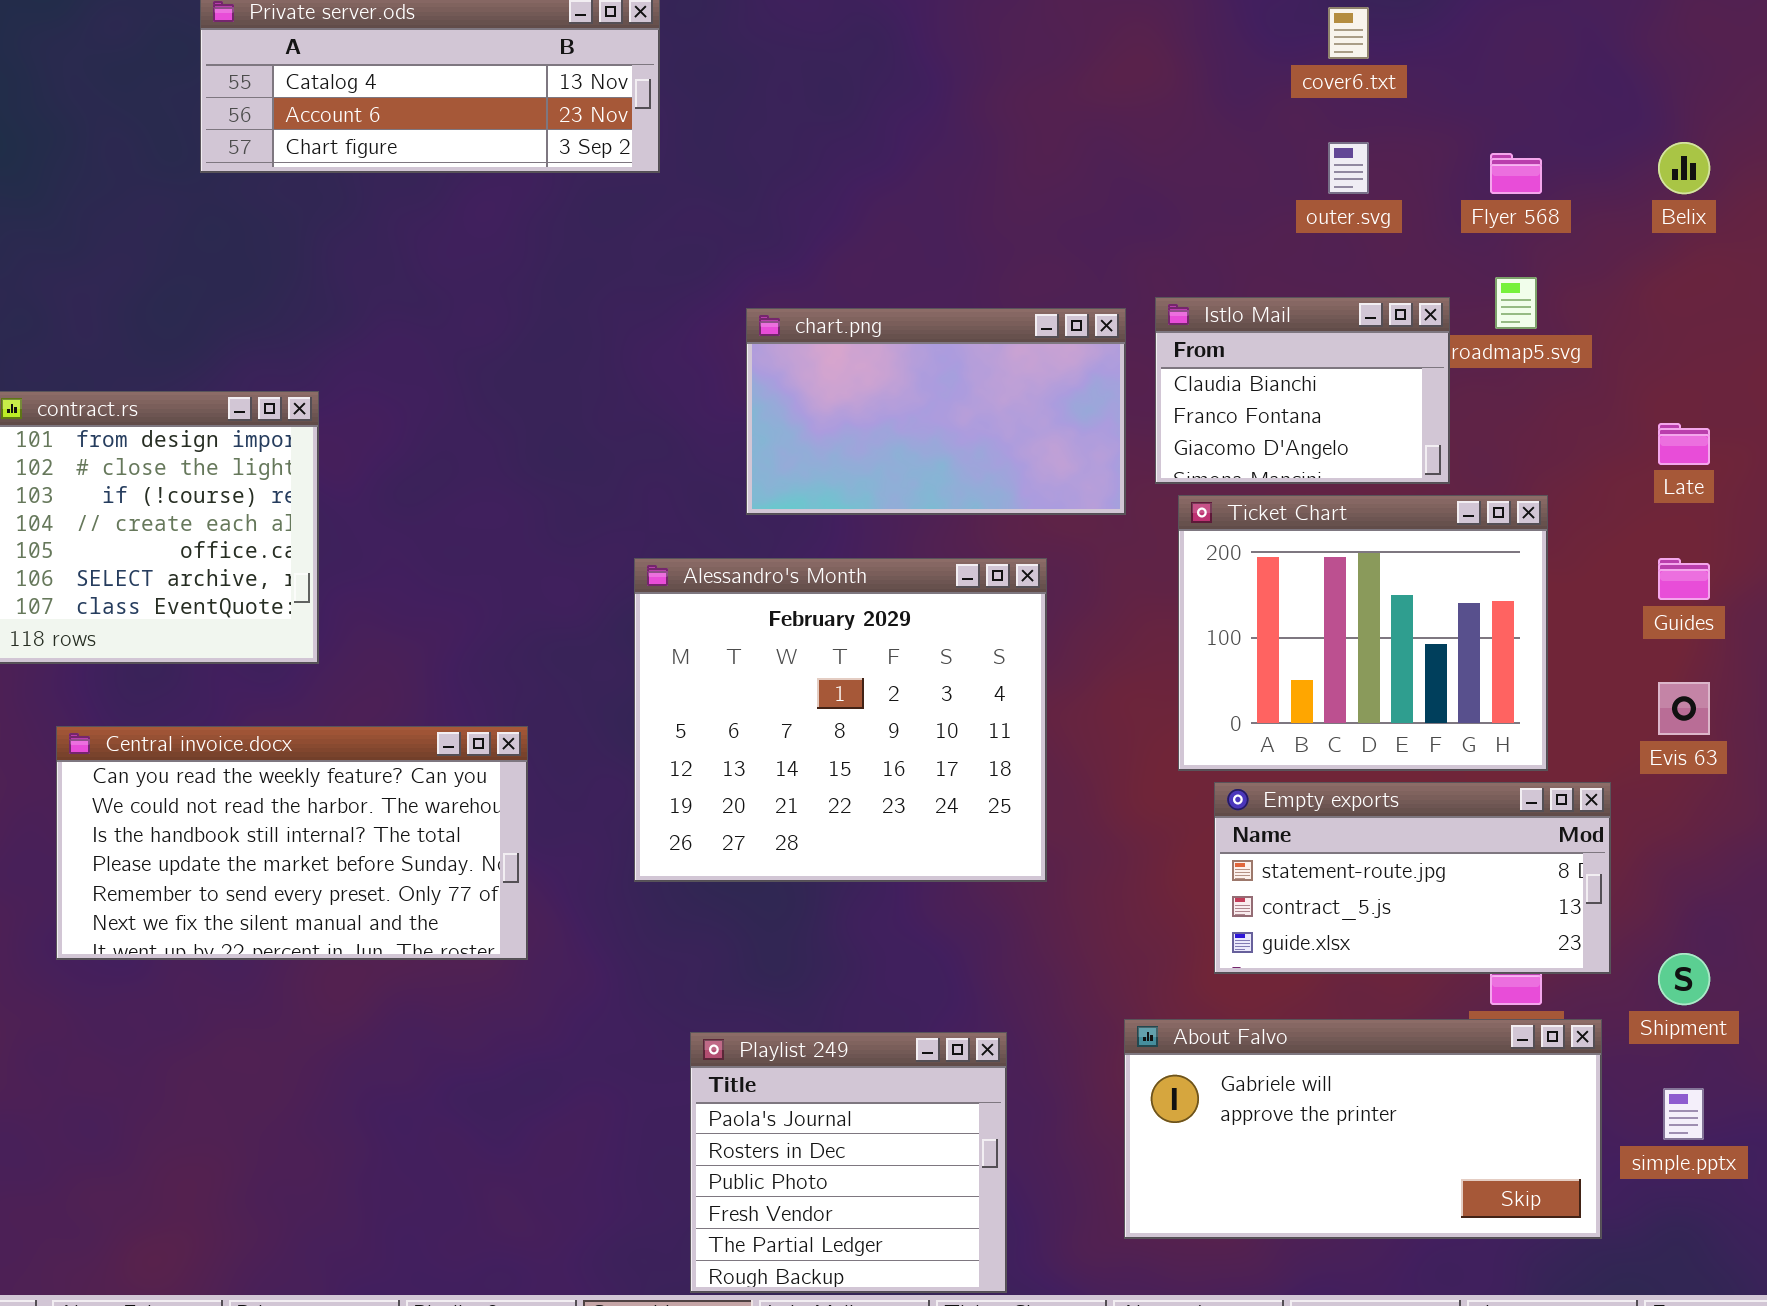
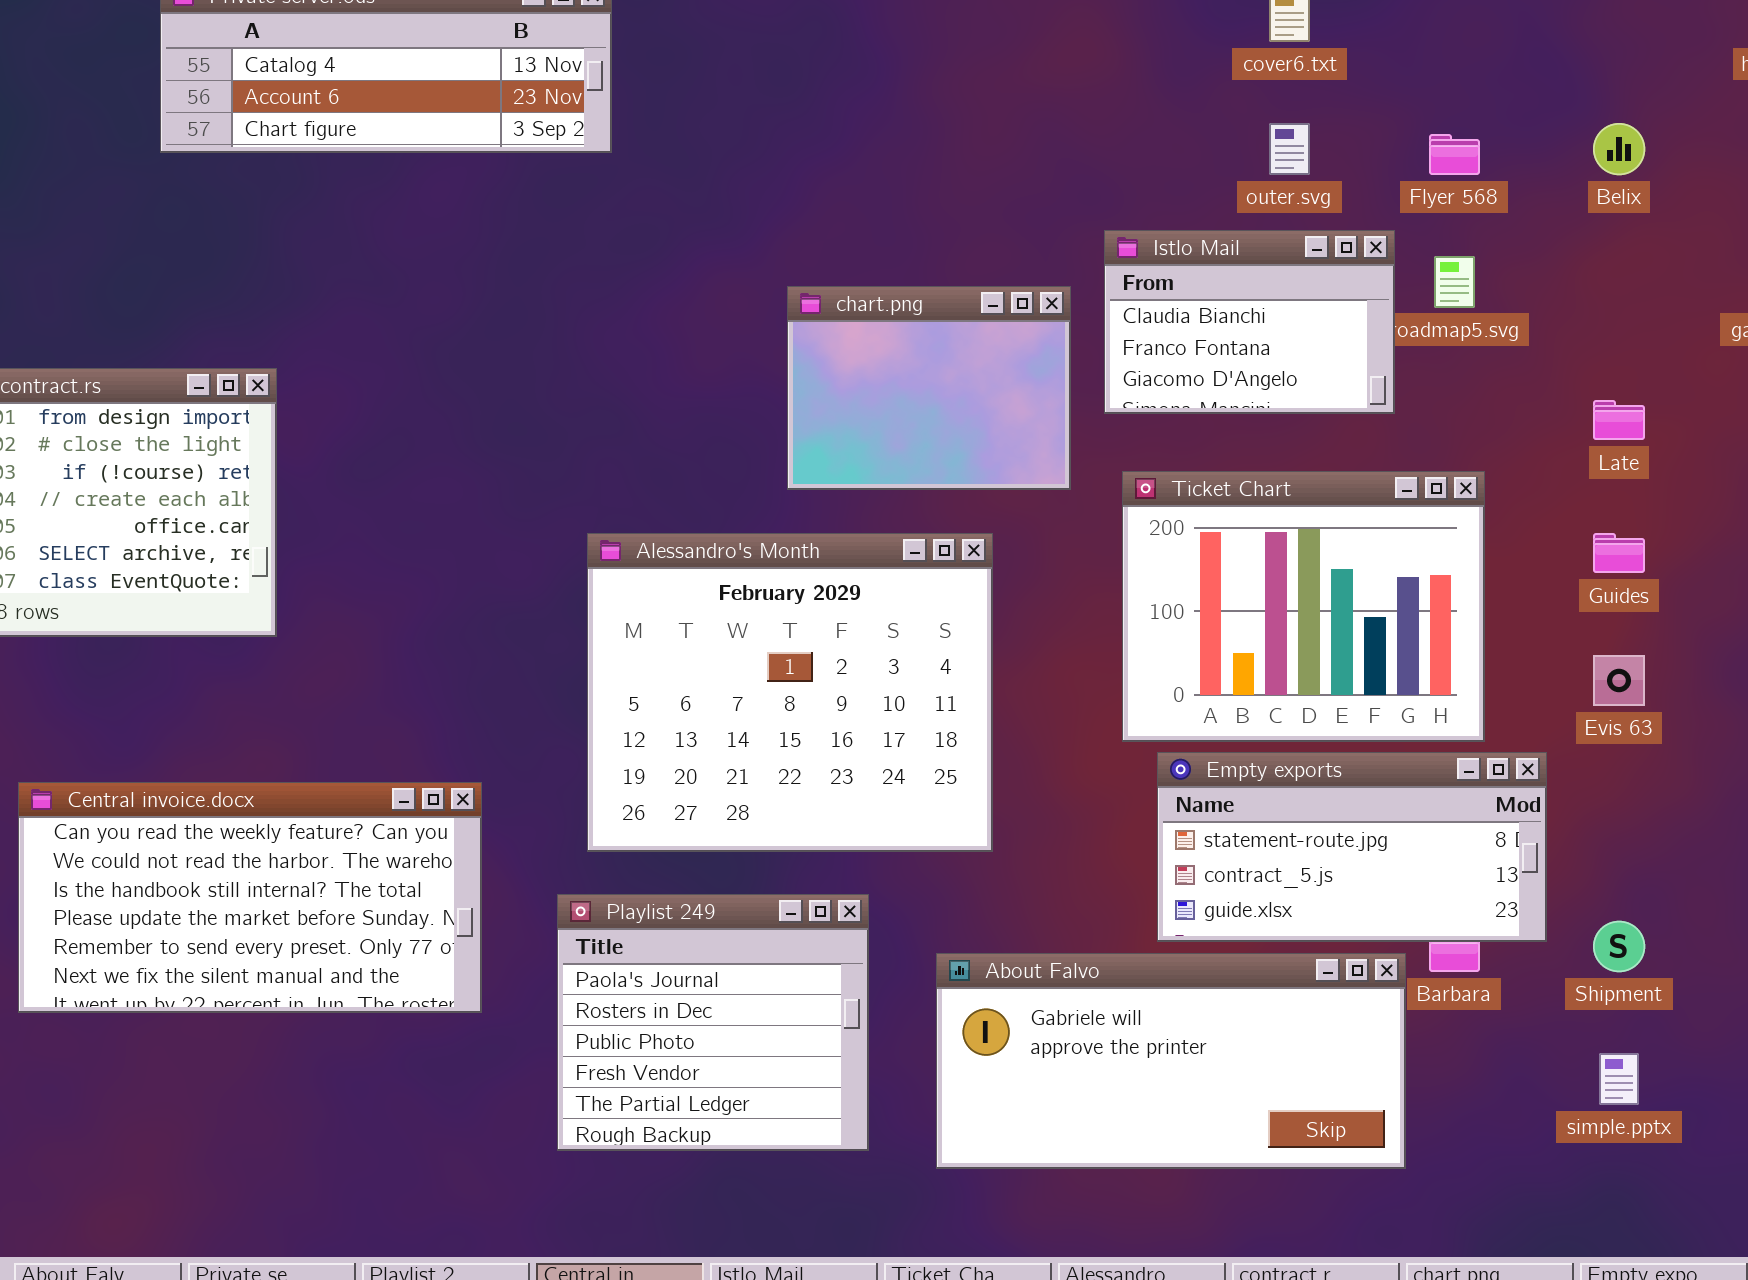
Istlo Mail: [1155,297,1450,484] -> [1104,230,1395,414], moved
chart.png: [746,308,1126,515] -> [787,286,1071,490], resized
Central invoice.docx: [56,726,528,960] -> [18,782,482,1013], moved
About Falvo: [1124,1019,1602,1239] -> [936,953,1406,1169], moved
Playlist 249: [690,1032,1007,1293] -> [557,894,869,1151], moved

